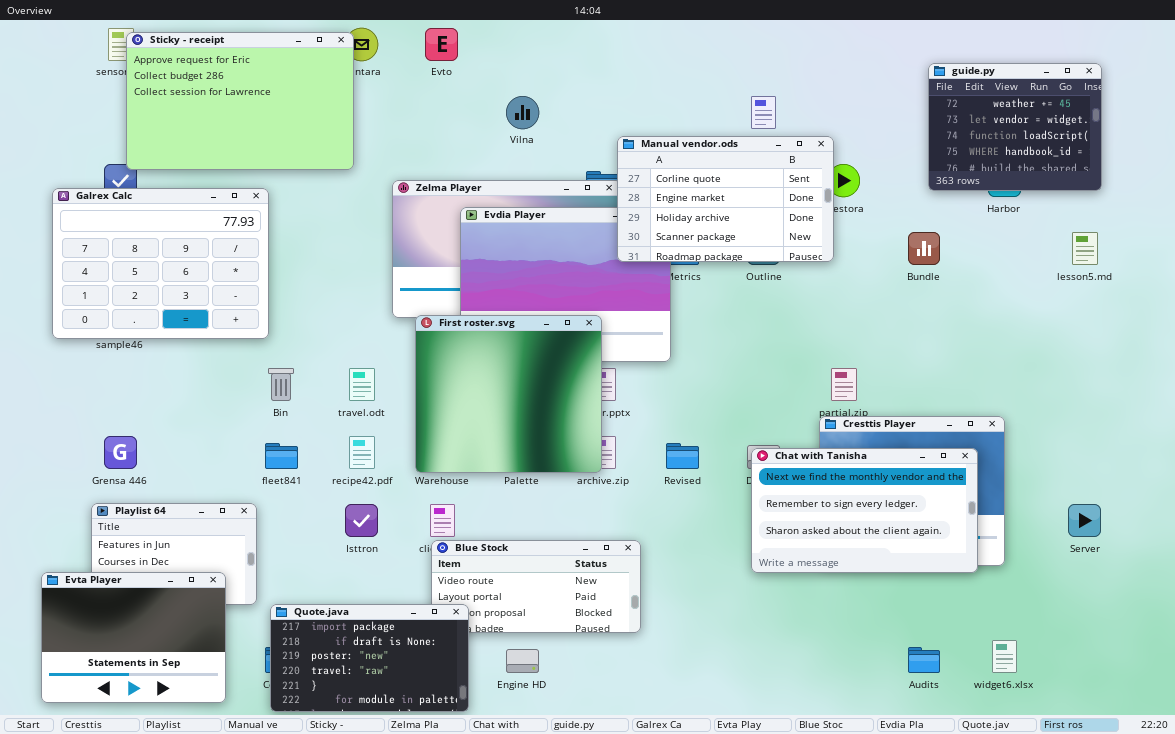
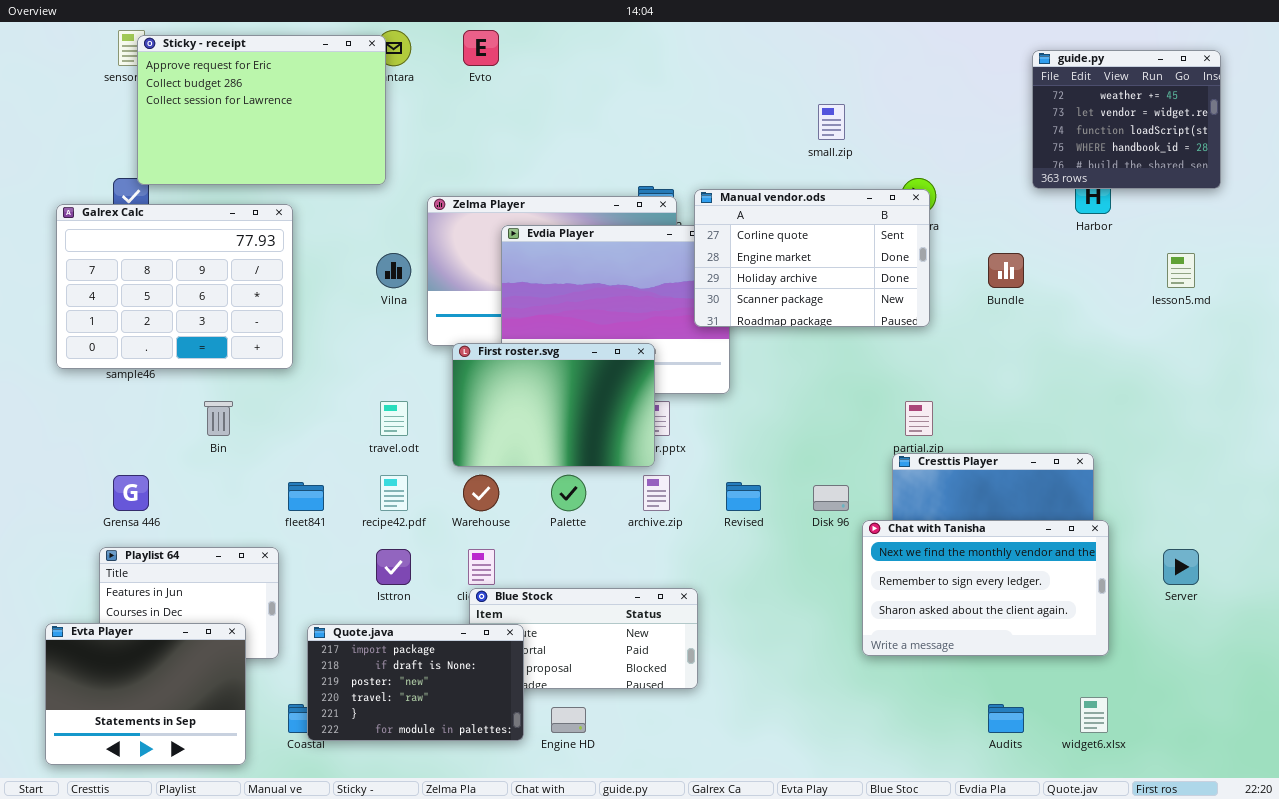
guide.py: [928,63,1102,191] -> [1032,50,1221,189], moved
Vilna: [506,96,539,129] -> [376,253,411,288], moved
Manual vendor.ods: [617,136,834,262] -> [694,189,930,327], moved
First roster.svg: [415,315,602,473] -> [452,343,655,467], resized
Bin: [268,368,294,401] -> [204,401,233,436], moved
Chat with Tanisha: [751,448,978,573] -> [862,520,1109,656], moved
Quote.java: [270,604,469,712] -> [307,624,524,741], moved

